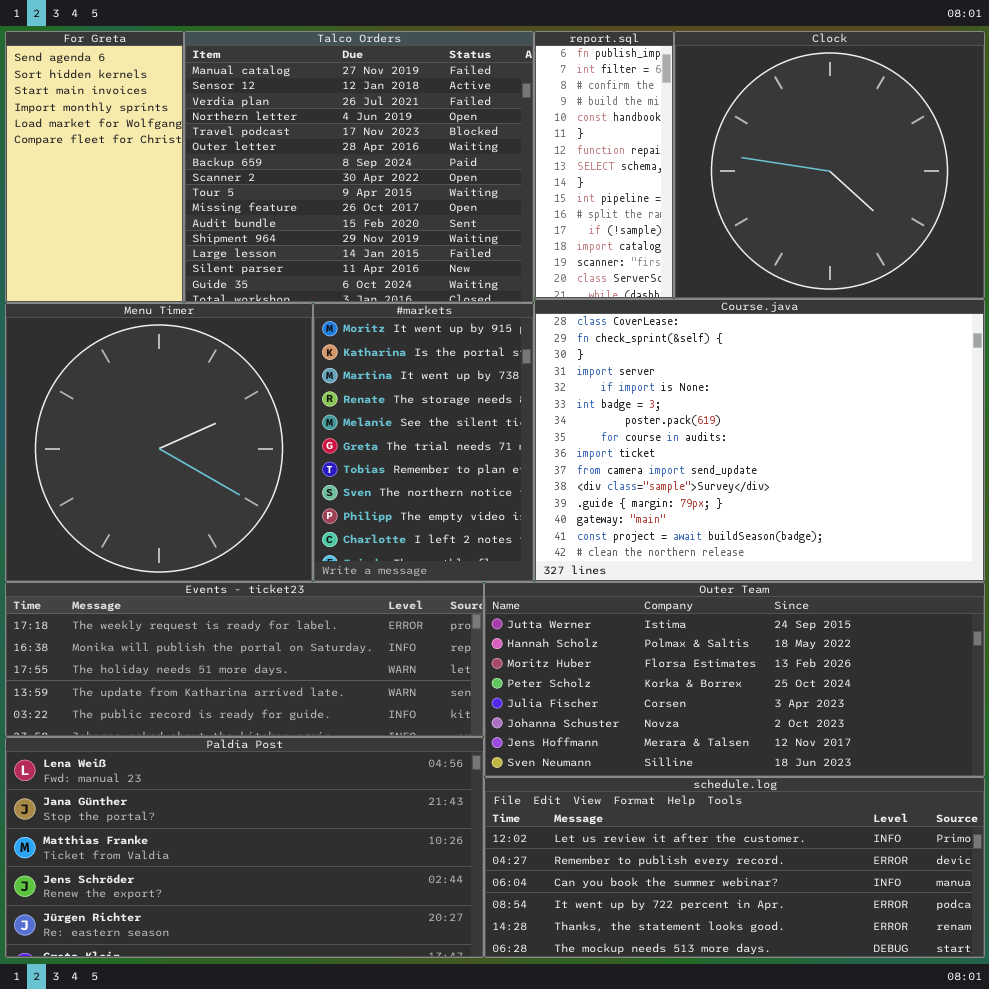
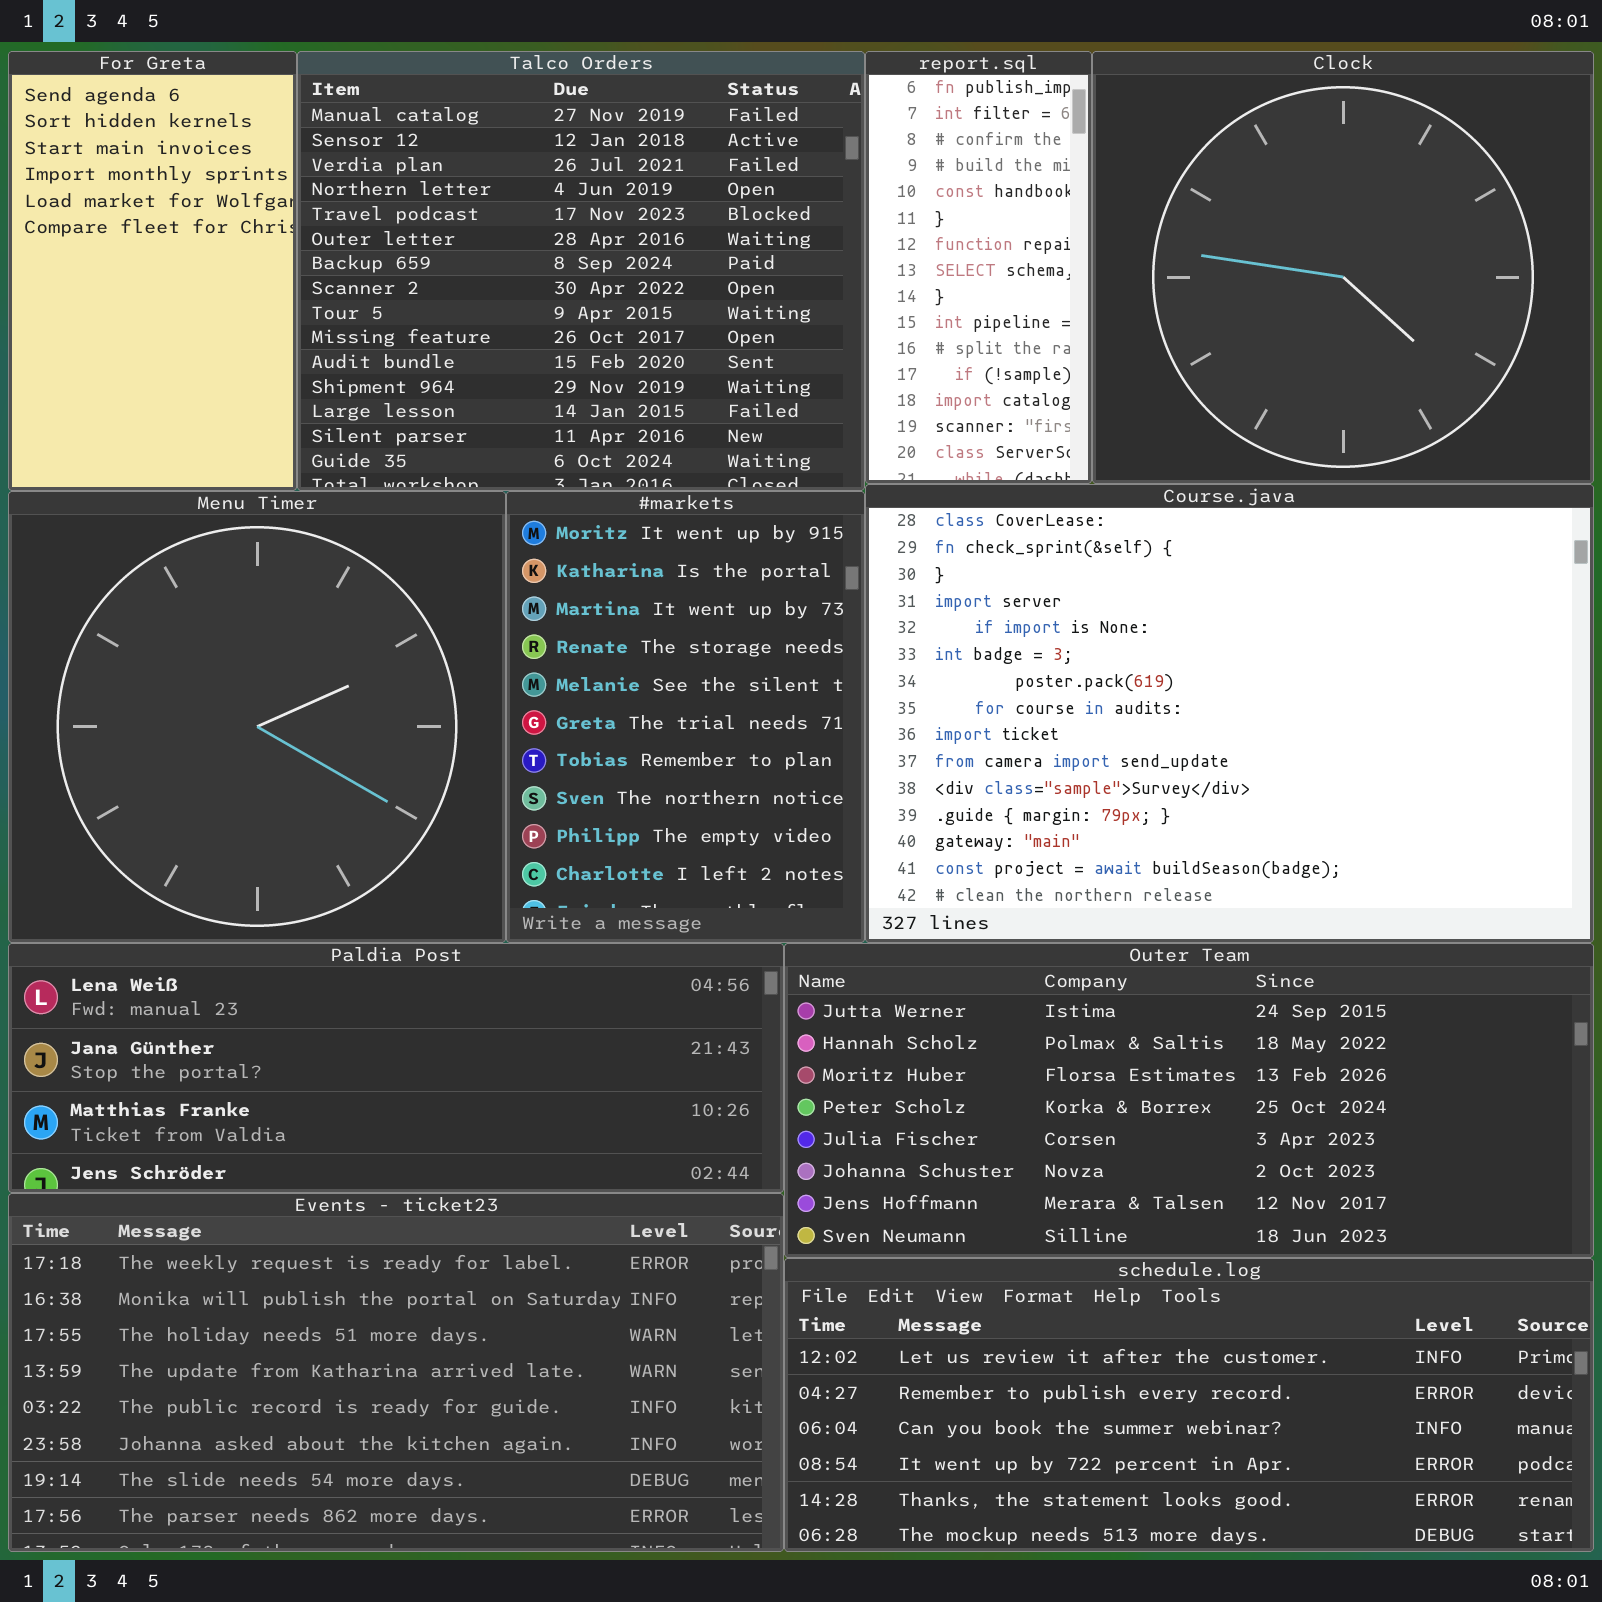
Events - ticket23: [5,582,484,737] -> [8,1193,784,1552], moved, resized
Paldia Post: [5,737,484,958] -> [8,943,784,1193], moved, resized

